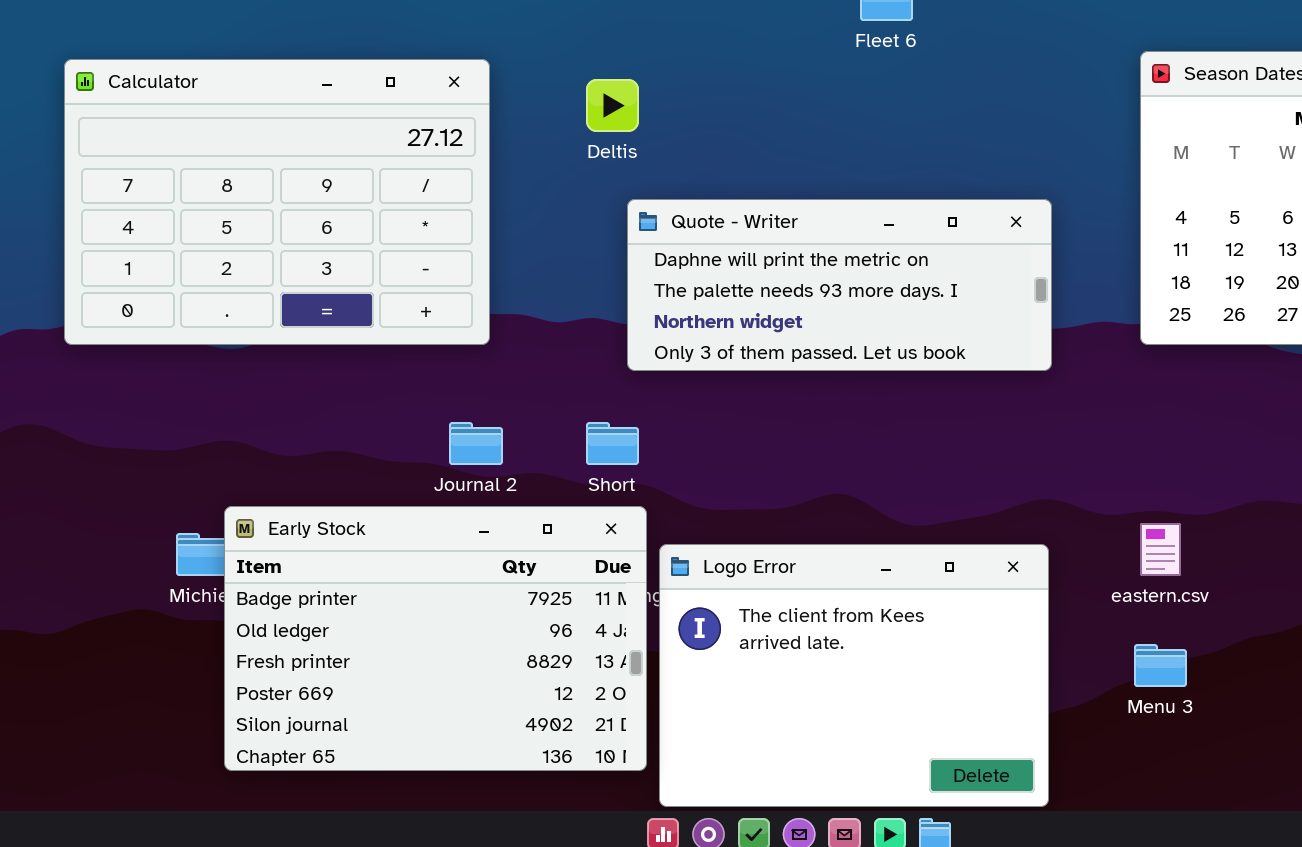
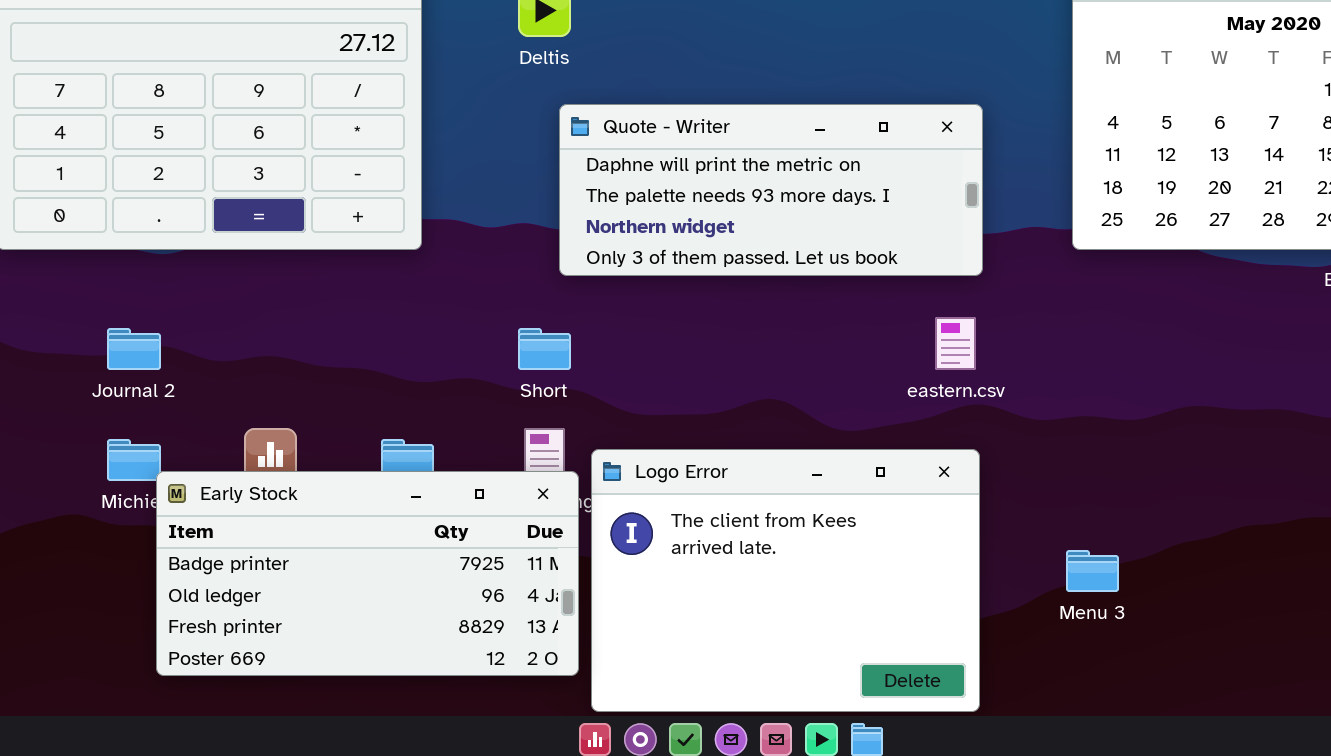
Journal 2: [449,422,503,465] -> [107,328,161,370], moved
Early Stock: [224,506,647,771] -> [156,471,579,676], resized
eastern.csv: [1140,523,1181,576] -> [935,317,976,370], moved

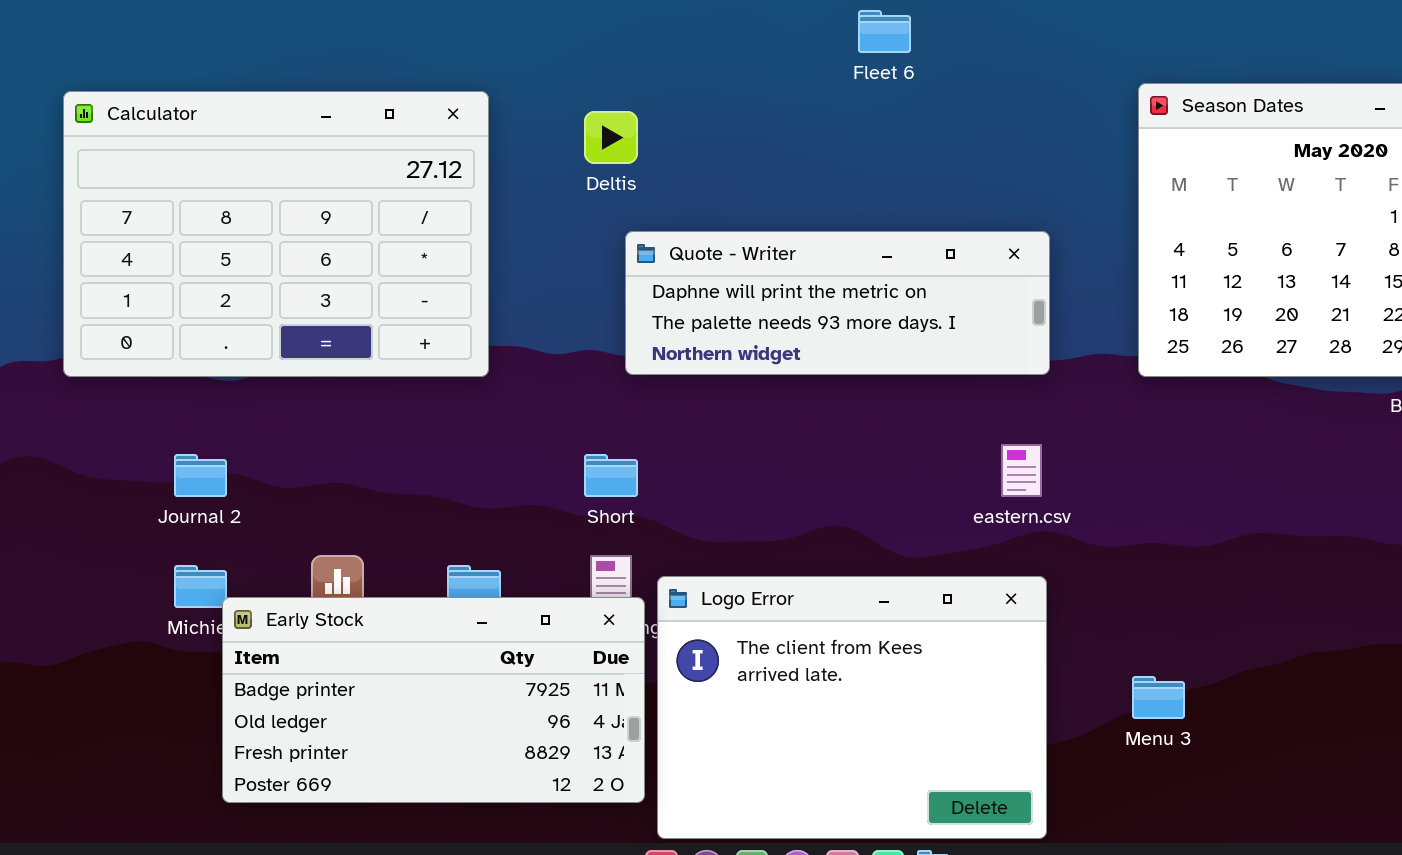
Quote - Writer: [559,104,983,276] -> [625,231,1050,375], resized

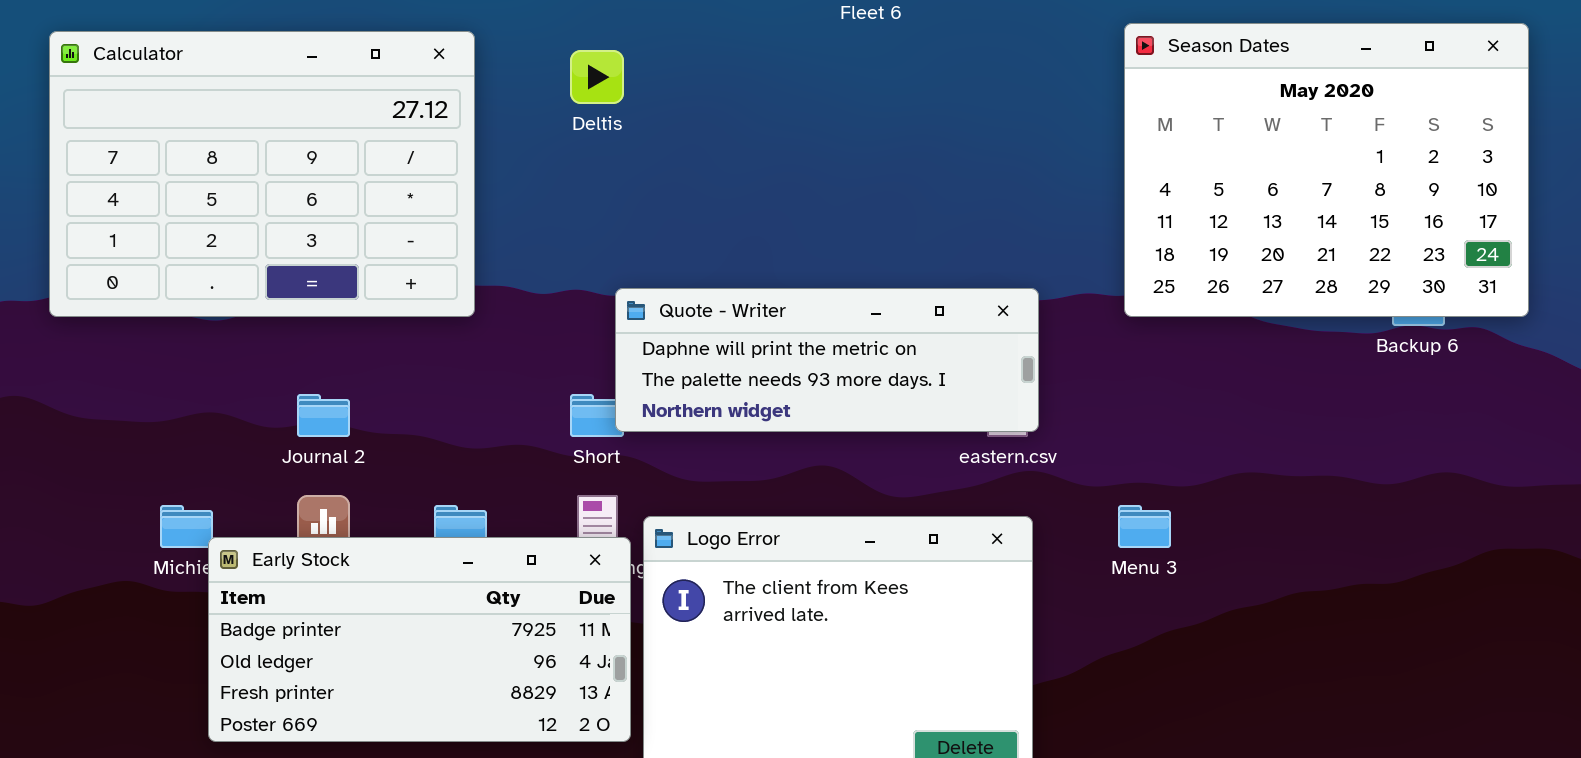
Quote - Writer: [625,231,1050,375] -> [615,288,1039,432], moved
Journal 2: [174,454,227,497] -> [297,394,350,437], moved
Menu 3: [1132,676,1185,719] -> [1118,505,1171,548], moved

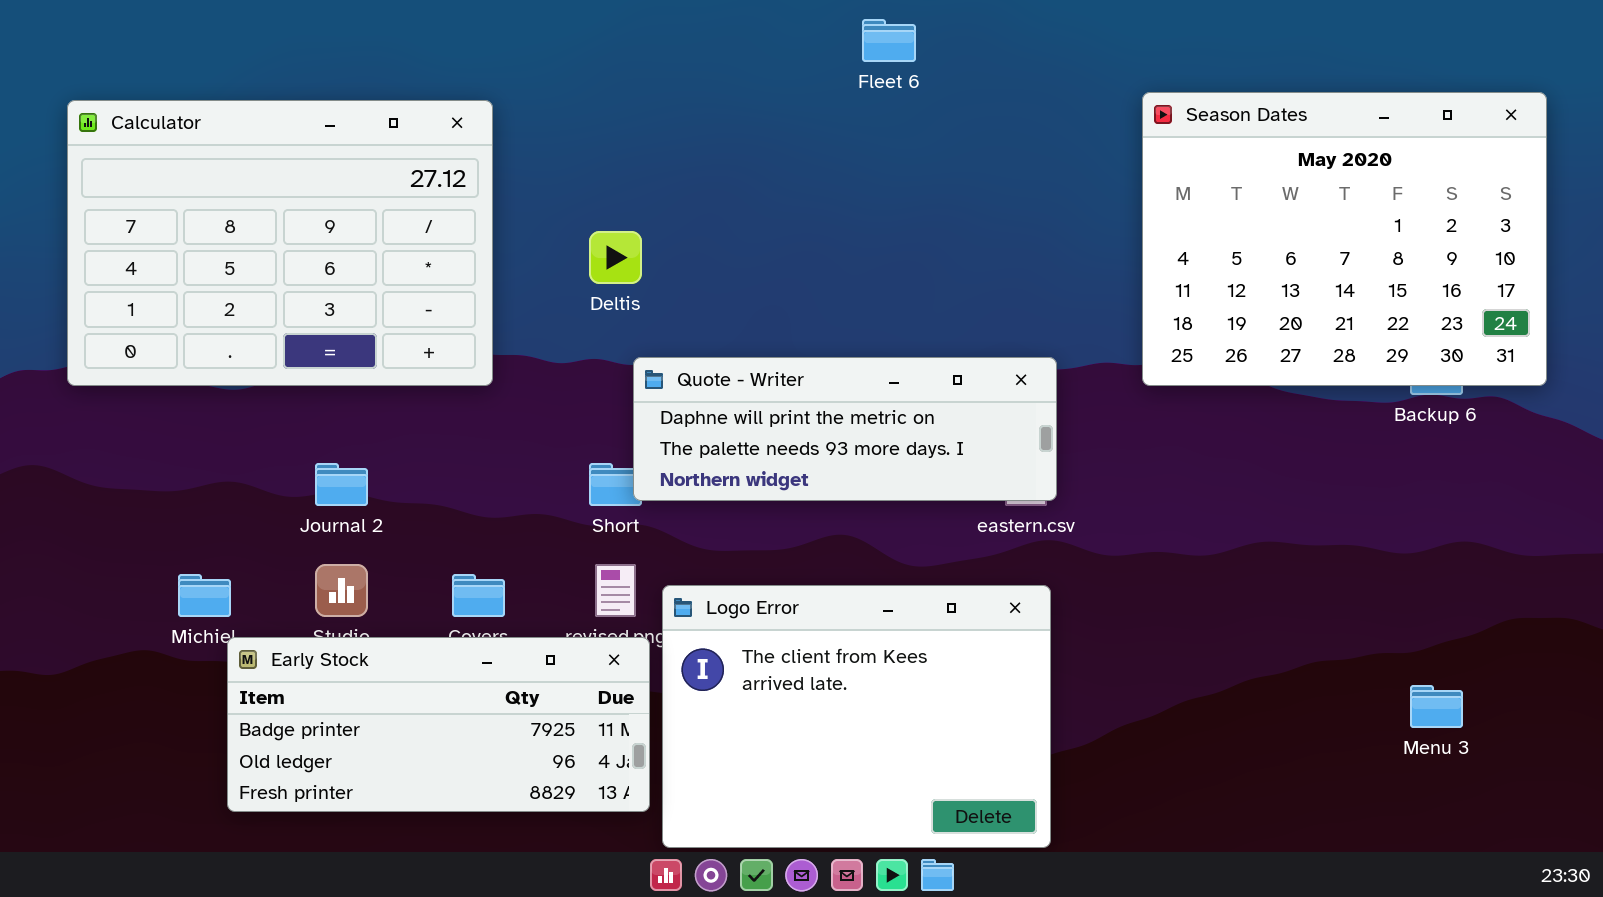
Deltis: [570,50,624,104] -> [589,231,642,284], moved
Menu 3: [1118,505,1171,548] -> [1410,685,1463,728], moved
Early Stock: [208,537,631,742] -> [227,637,650,812], resized

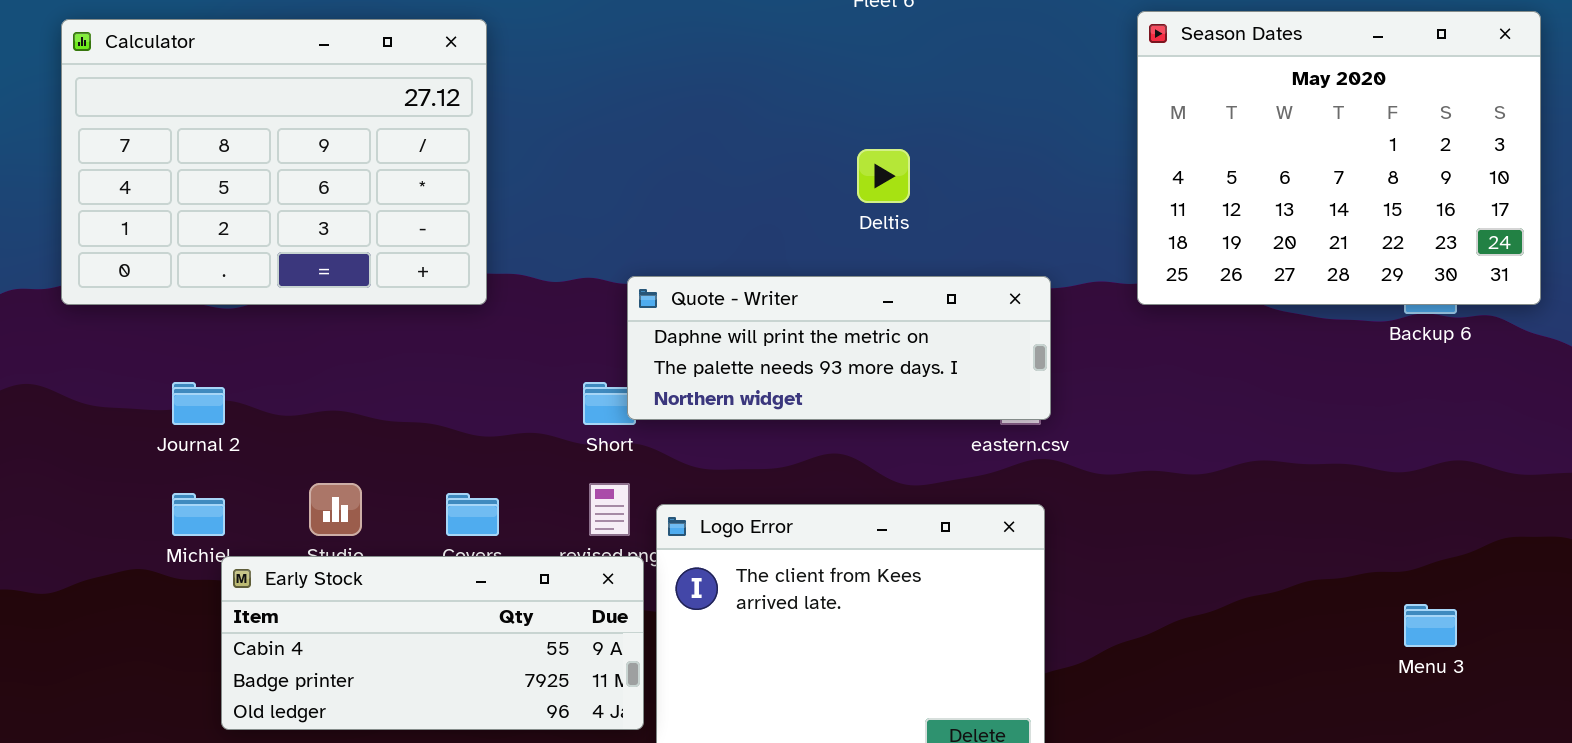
Deltis: [589,231,642,284] -> [857,149,910,203], moved
Journal 2: [315,463,368,506] -> [172,382,225,425], moved
Early Stock: [227,637,650,812] -> [221,556,644,730], scrolled up 1 row

